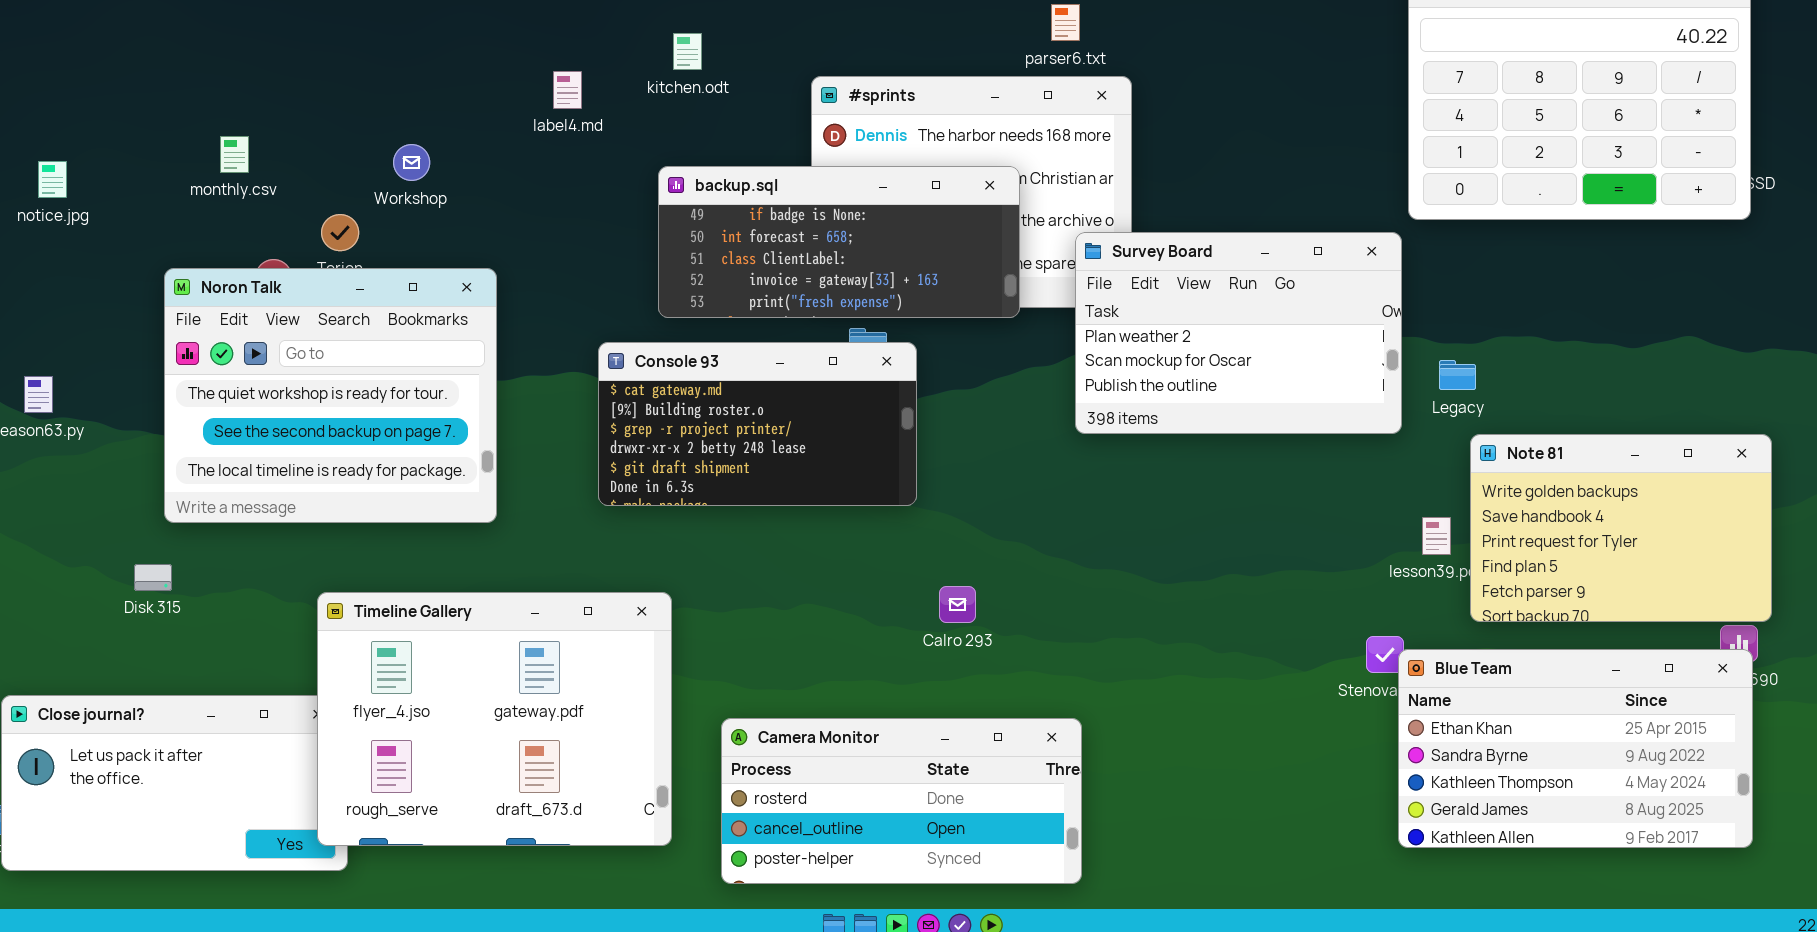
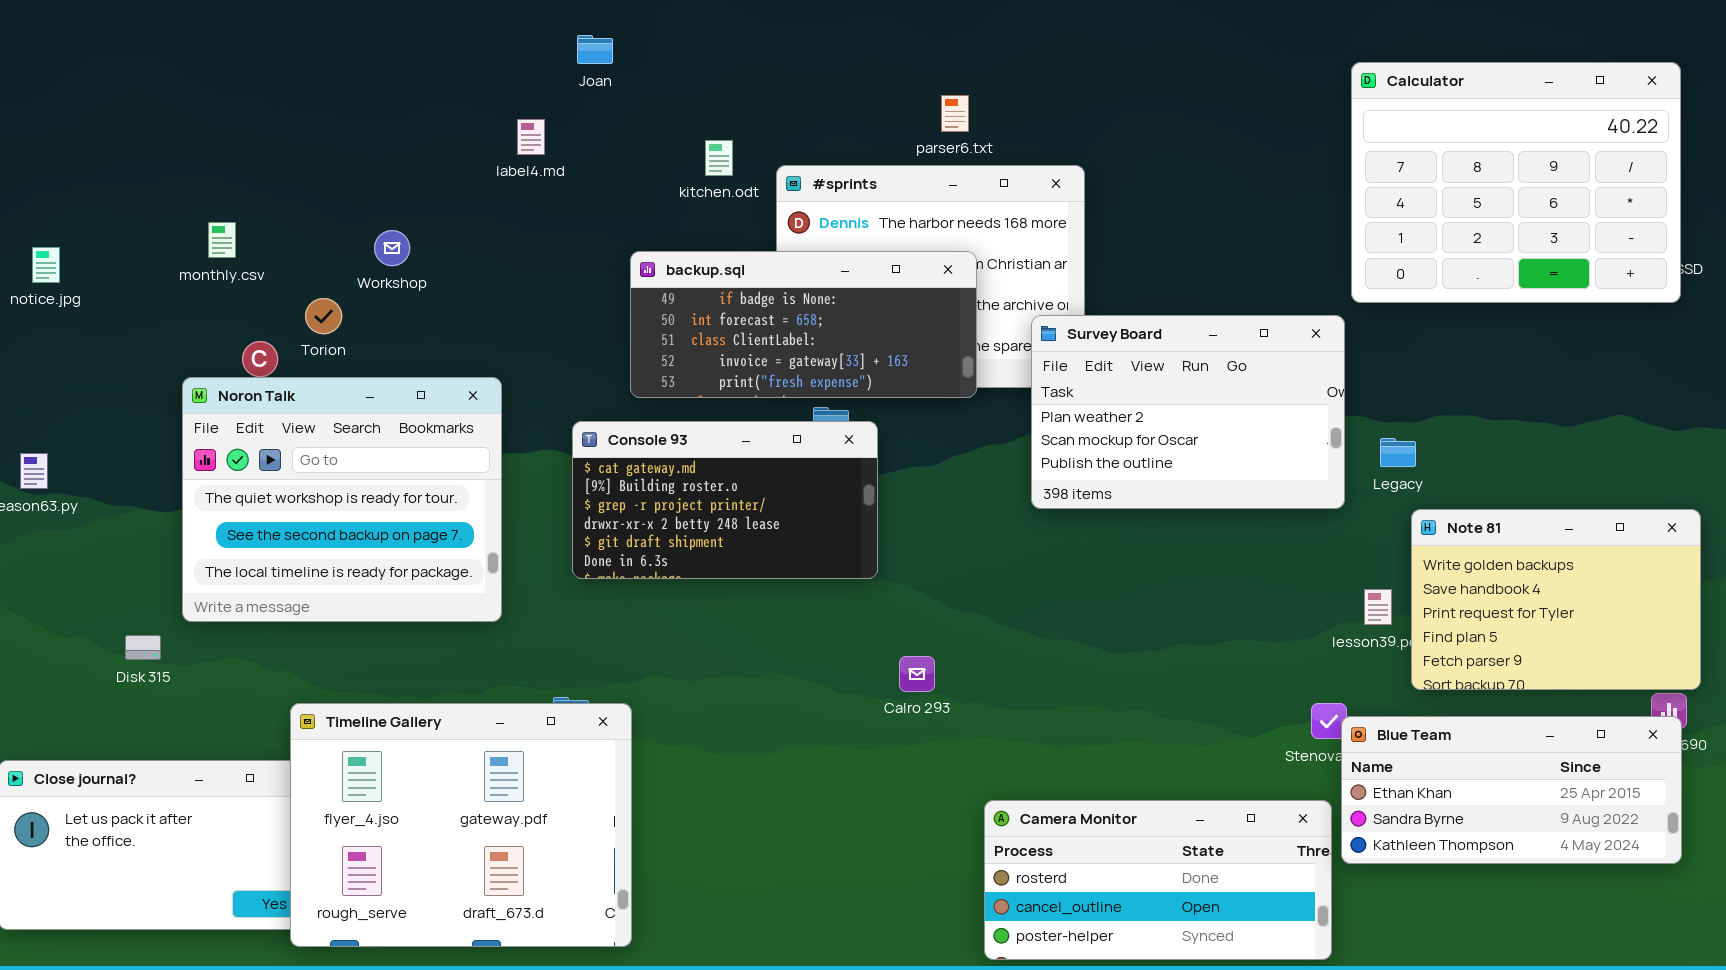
parser6.txt: [1051,4,1080,41] -> [941,95,969,132], moved
kitchen.odt: [673,33,702,70] -> [705,140,733,176], moved
label4.md: [553,71,582,109] -> [517,119,545,155], moved
Noron Talk: [164,268,497,523] -> [182,377,502,622], moved
Timeline Gallery: [317,592,672,846] -> [290,703,632,947], moved
Blue Team: [1398,649,1753,848] -> [1341,716,1682,864], resized
Camera Monitor: [721,718,1082,884] -> [984,800,1332,960], moved

